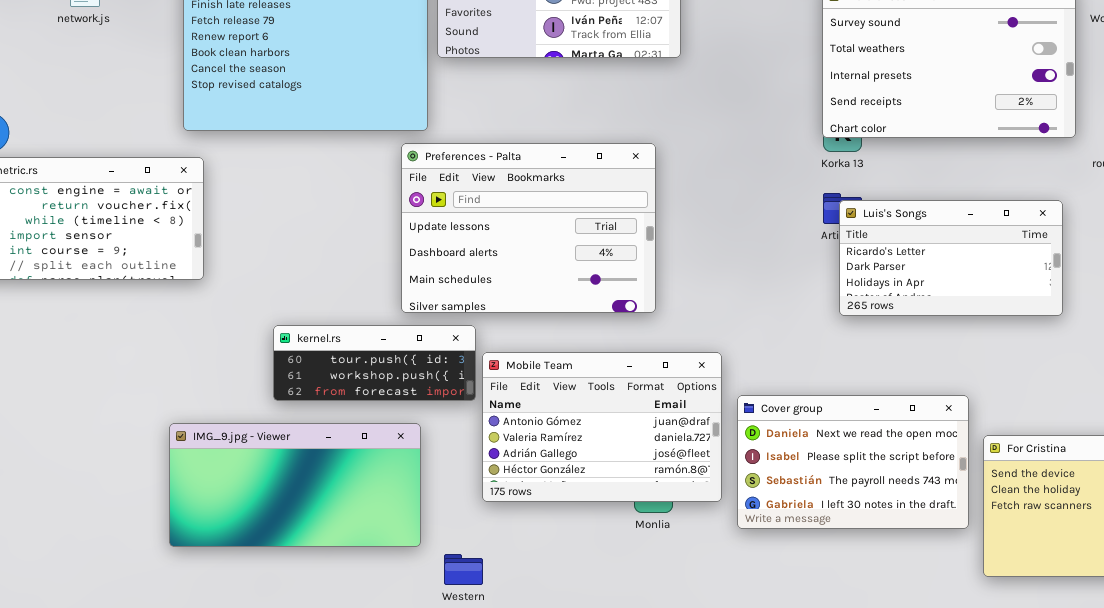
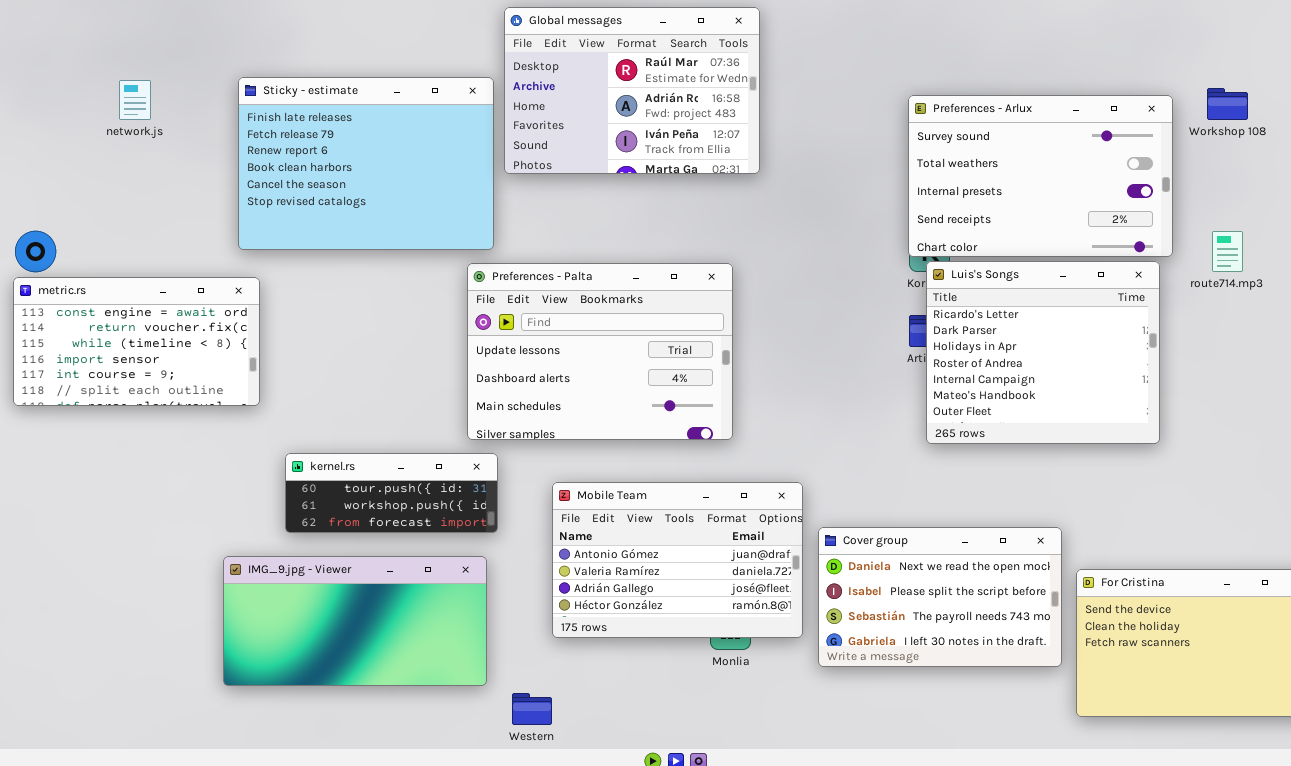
Luis's Songs: [839,200,1063,316] -> [926,261,1160,444], resized
kernel.rs: [273,325,476,401] -> [285,453,498,533], moved

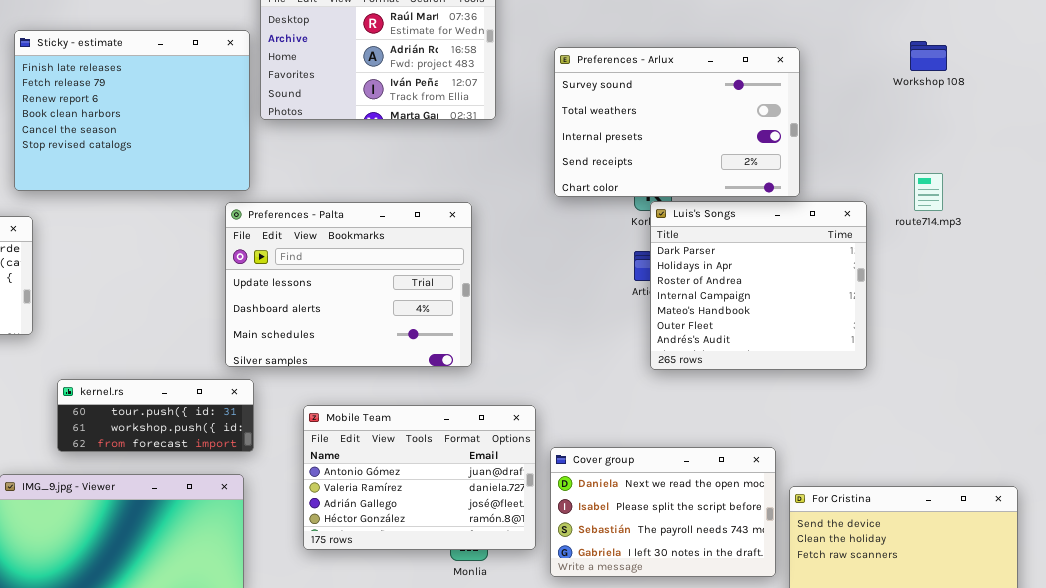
Preferences - Arlux: [908,95,1173,257] -> [554,47,800,197], moved
Luis's Songs: [926,261,1160,444] -> [650,201,867,370], scrolled down 1 row

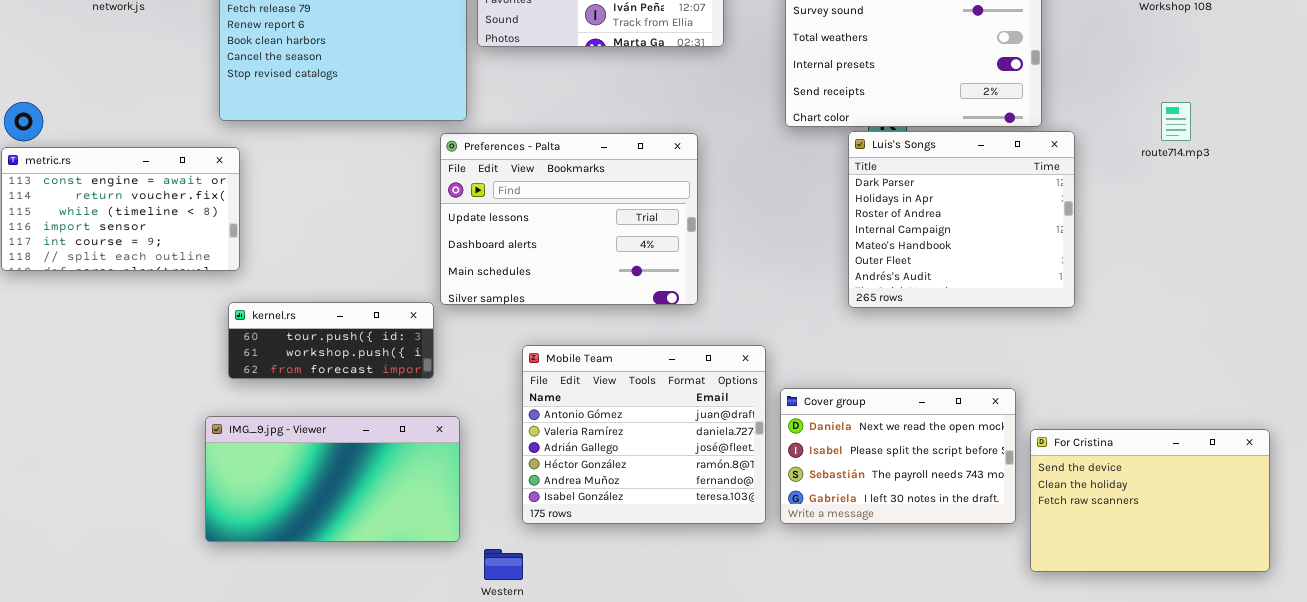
Luis's Songs: [650,201,867,370] -> [848,131,1075,308], moved
kernel.rs: [57,379,254,452] -> [228,302,434,379], moved
Mobile Team: [303,405,536,550] -> [522,345,766,524], resized

